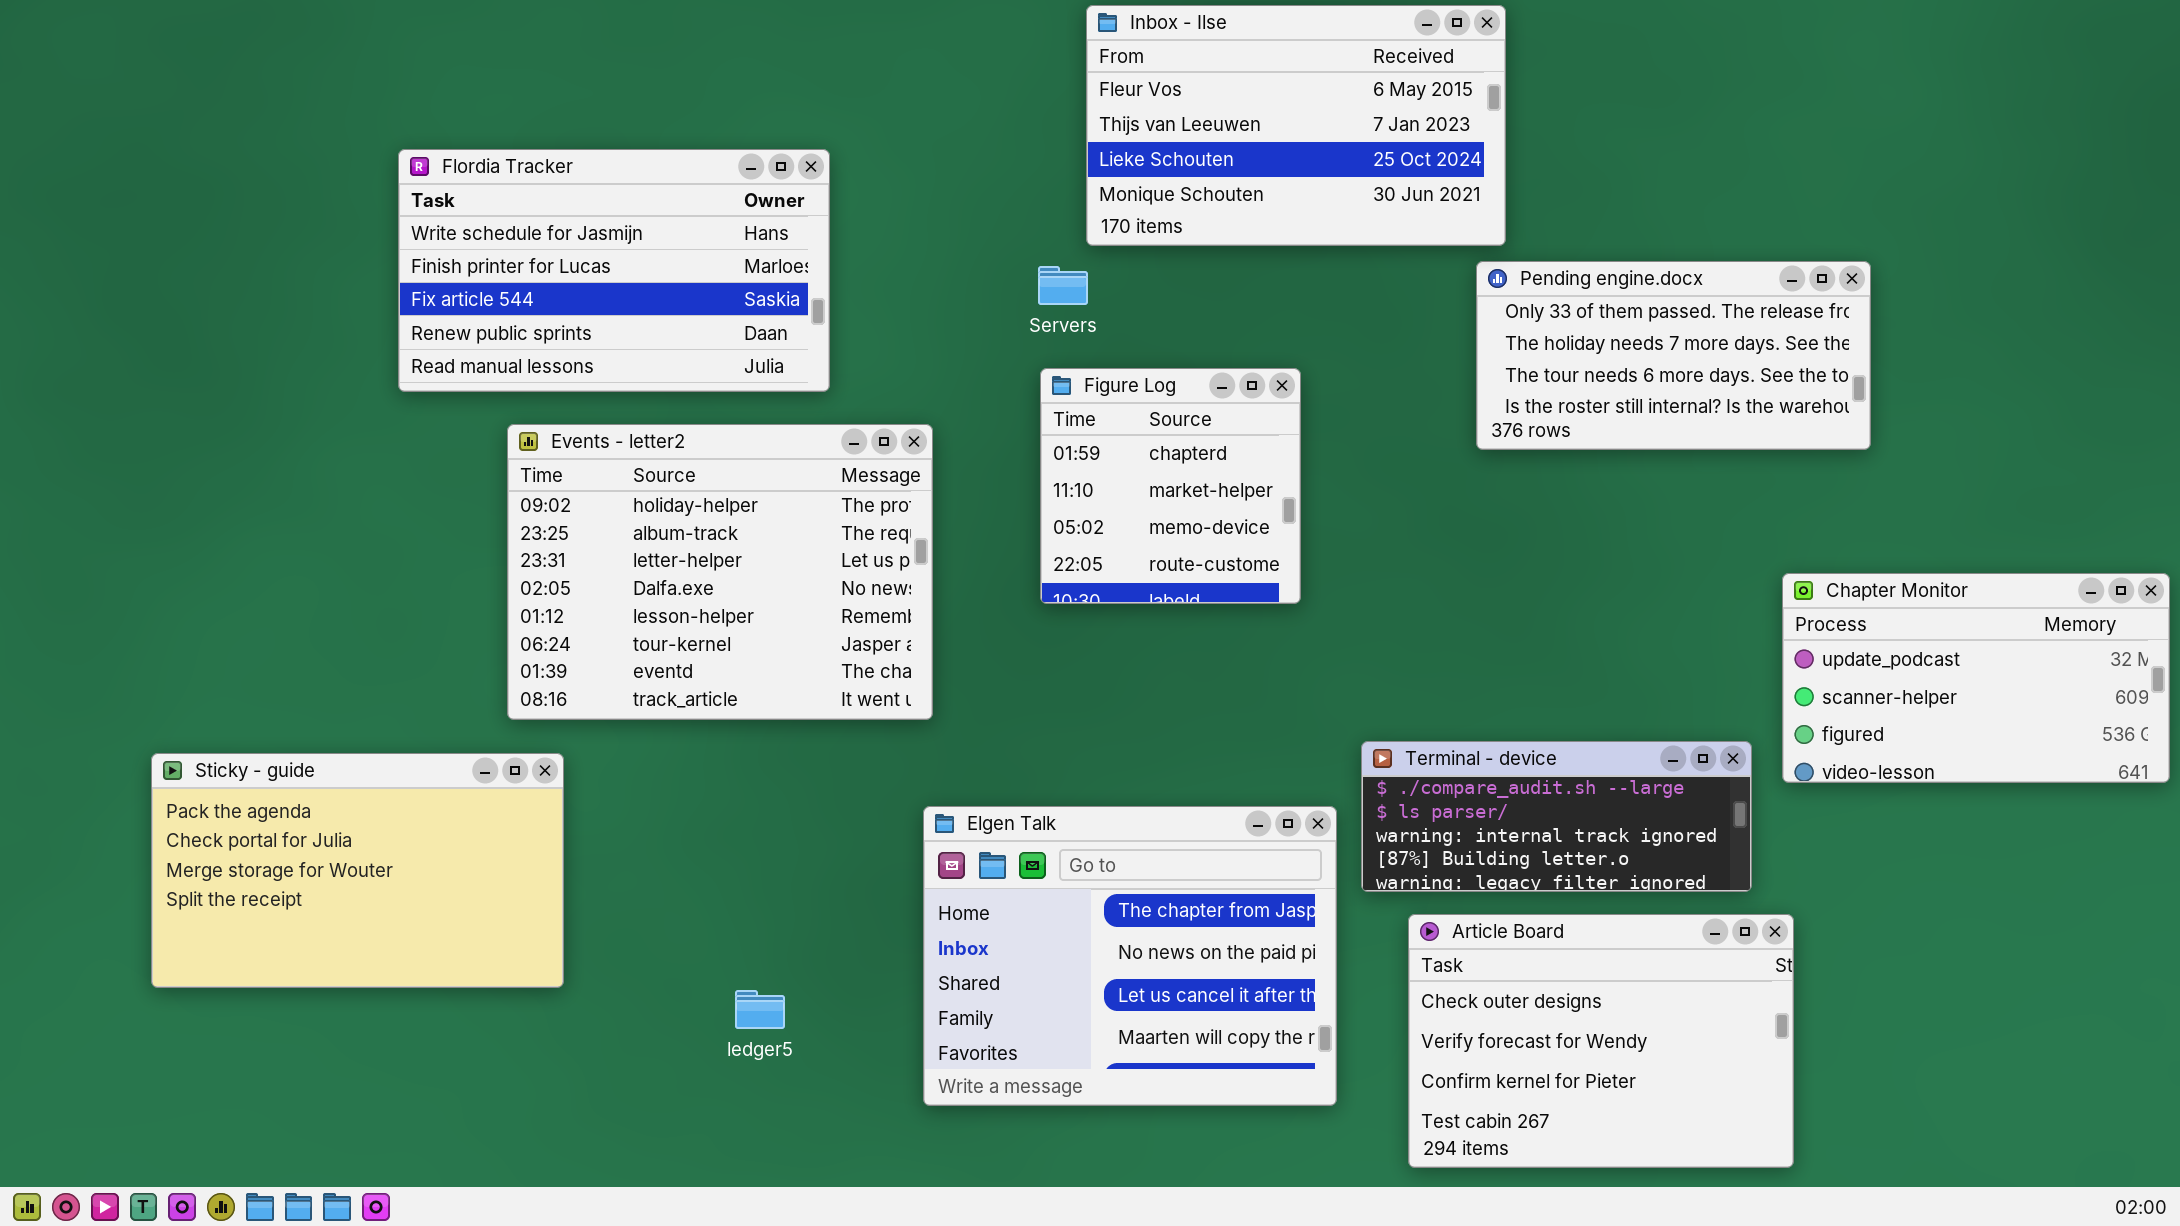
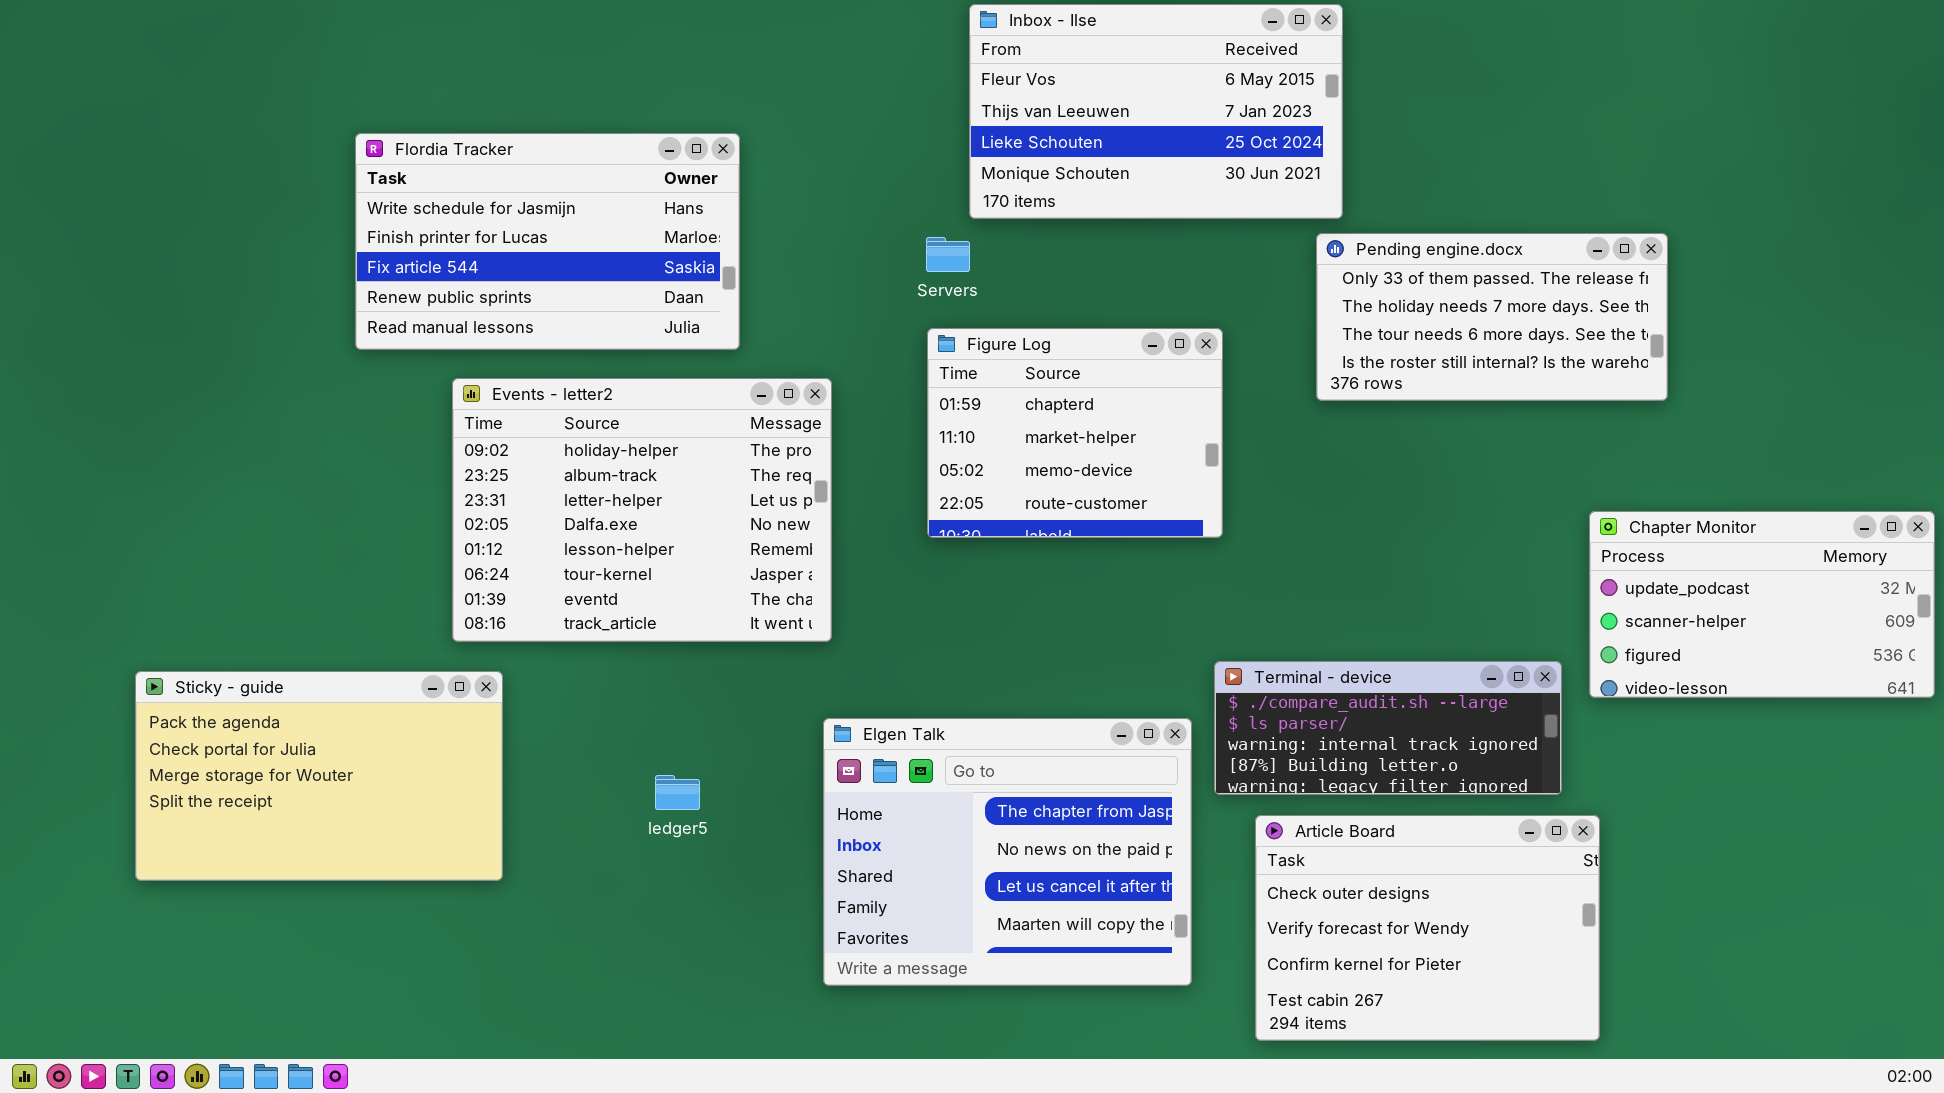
Figure Log: [1040,368,1301,604] -> [927,328,1223,538], resized
ledger5: [735,990,785,1029] -> [655,775,700,810], moved

